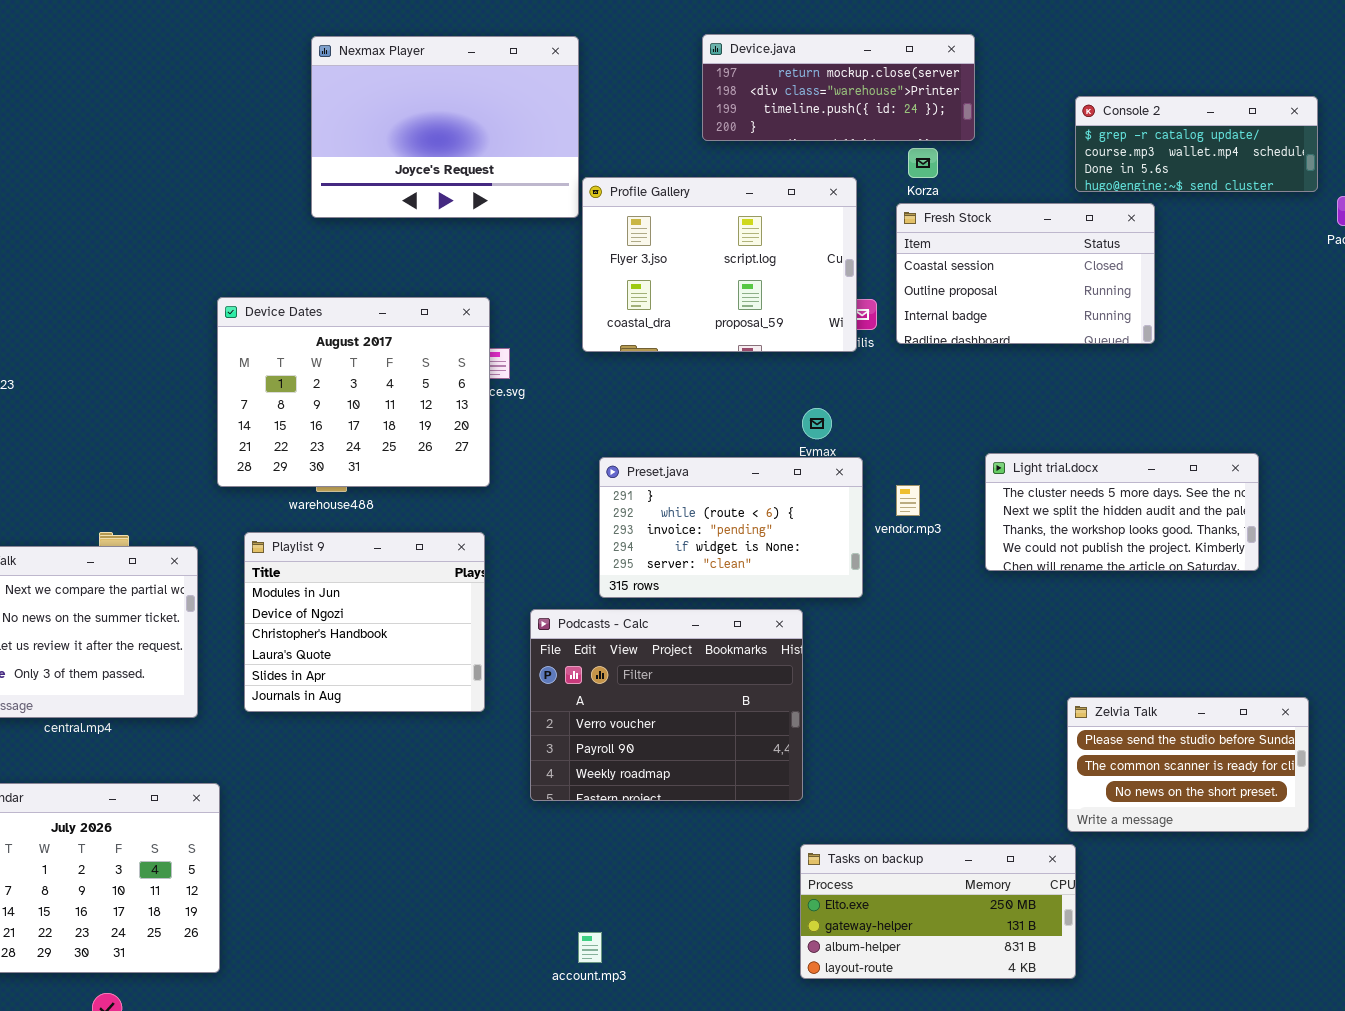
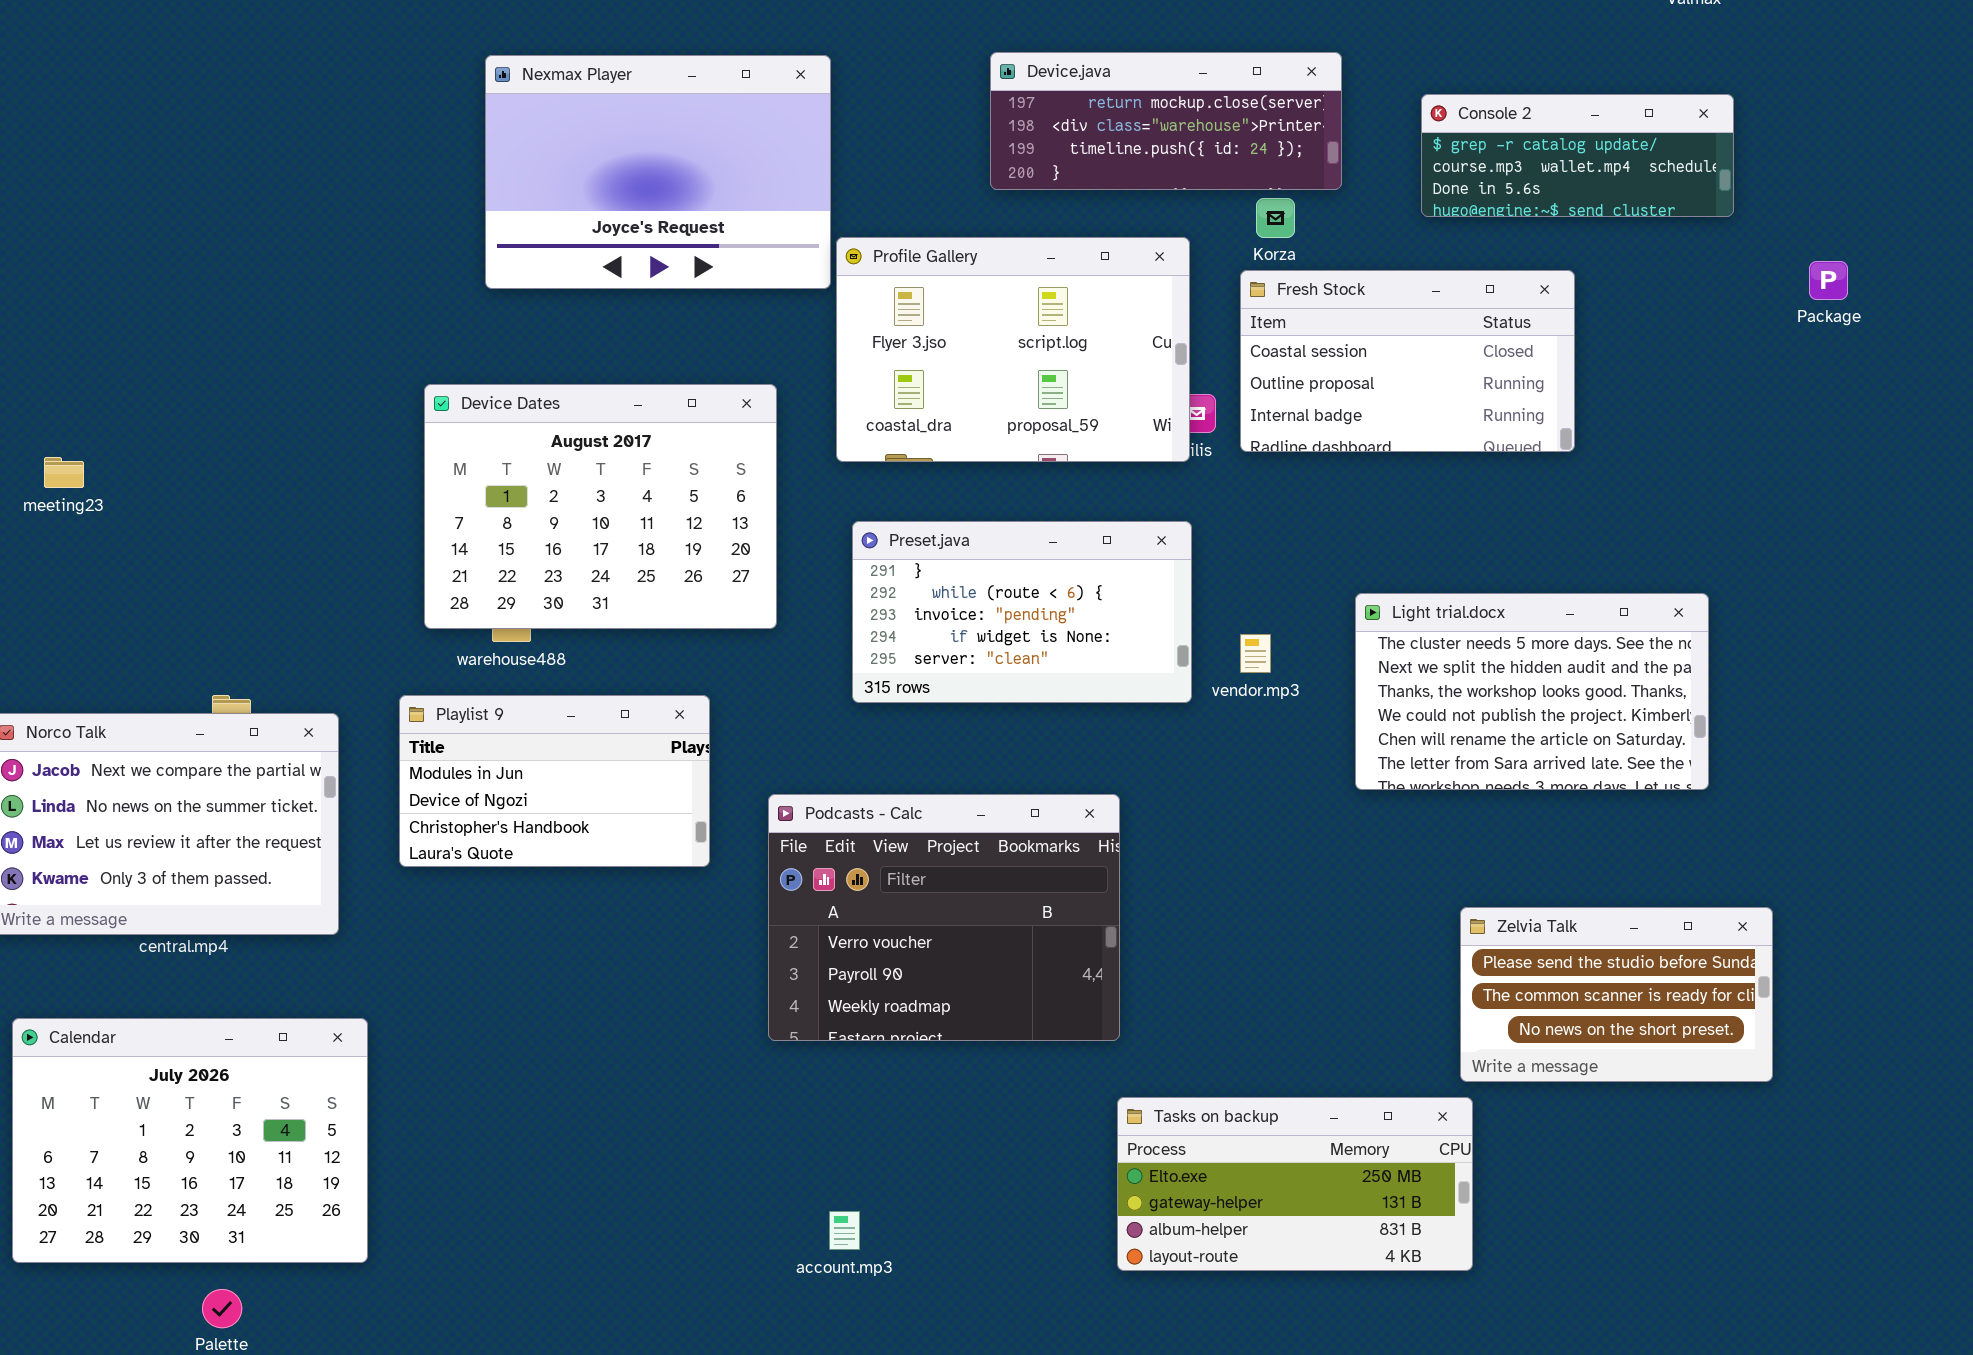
Console 2: [1075,96,1318,192] -> [1421,94,1734,217], moved
Device Dates: [217,297,490,487] -> [424,384,777,629], moved
Light trial.docx: [985,453,1259,571] -> [1355,593,1709,790], resized
Preset.java: [599,457,863,598] -> [852,521,1192,703], moved
Playlist 9: [244,532,485,712] -> [399,695,710,867], resized

